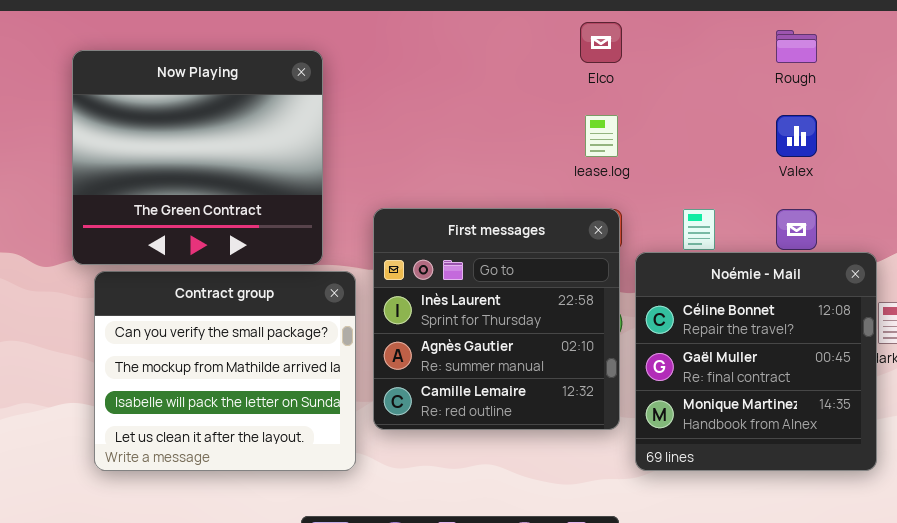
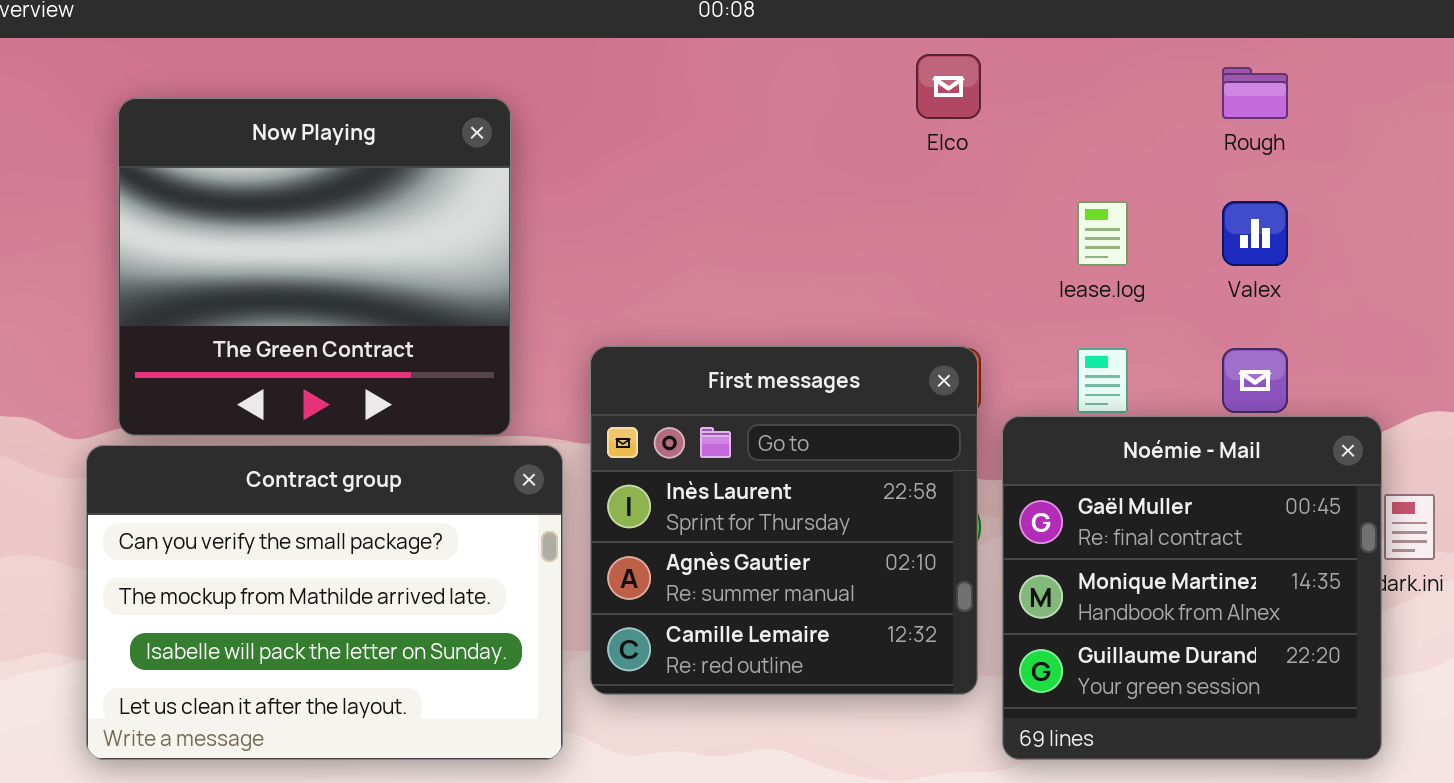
lease.log: [585,115,618,157] -> [1077,201,1128,266], moved
Noémie - Mail: [635,252,877,471] -> [1002,416,1382,760], scrolled down 1 row
Contract group: [94,271,356,471] -> [86,445,563,760], resized

